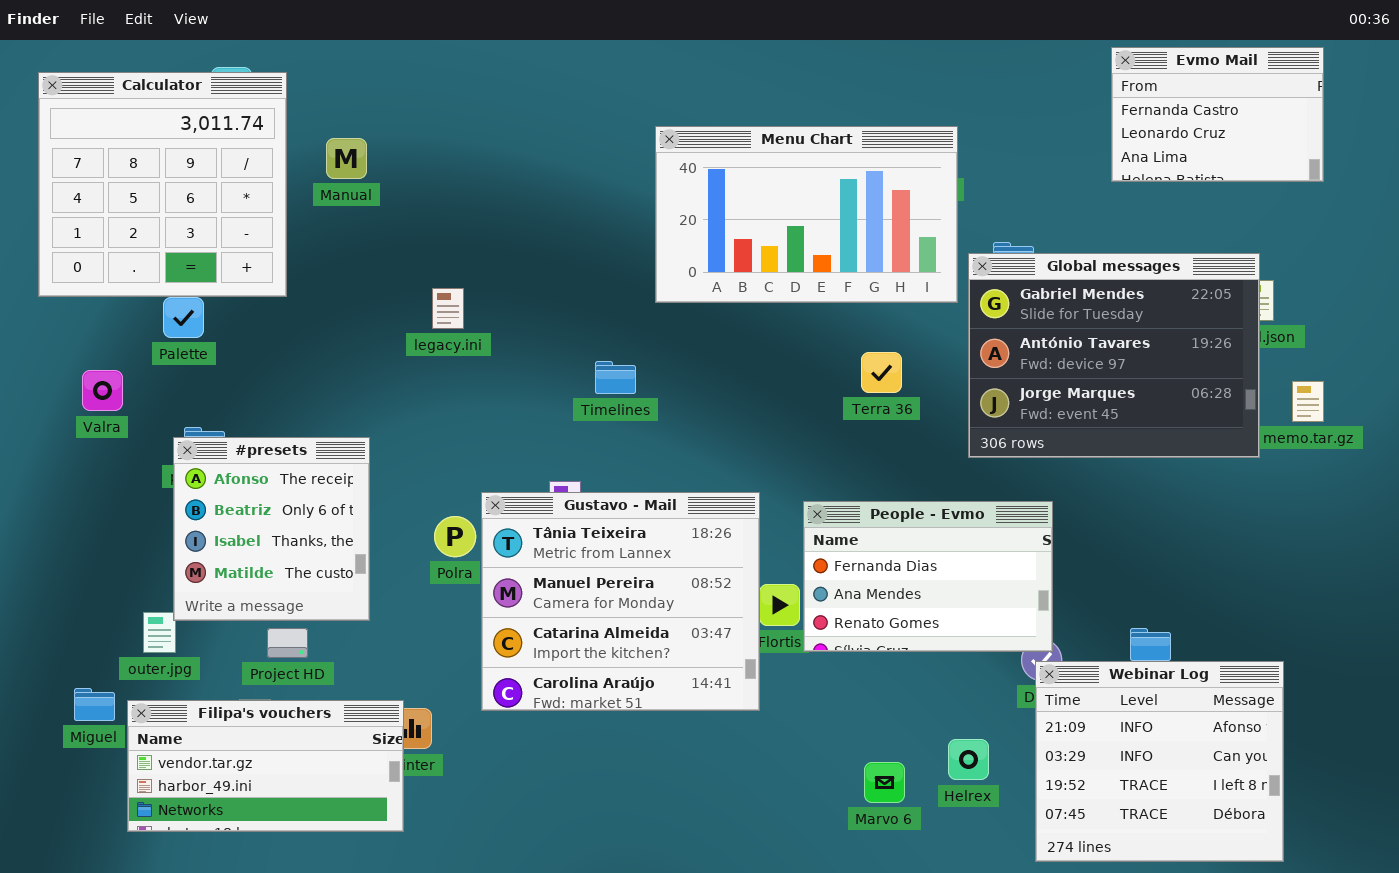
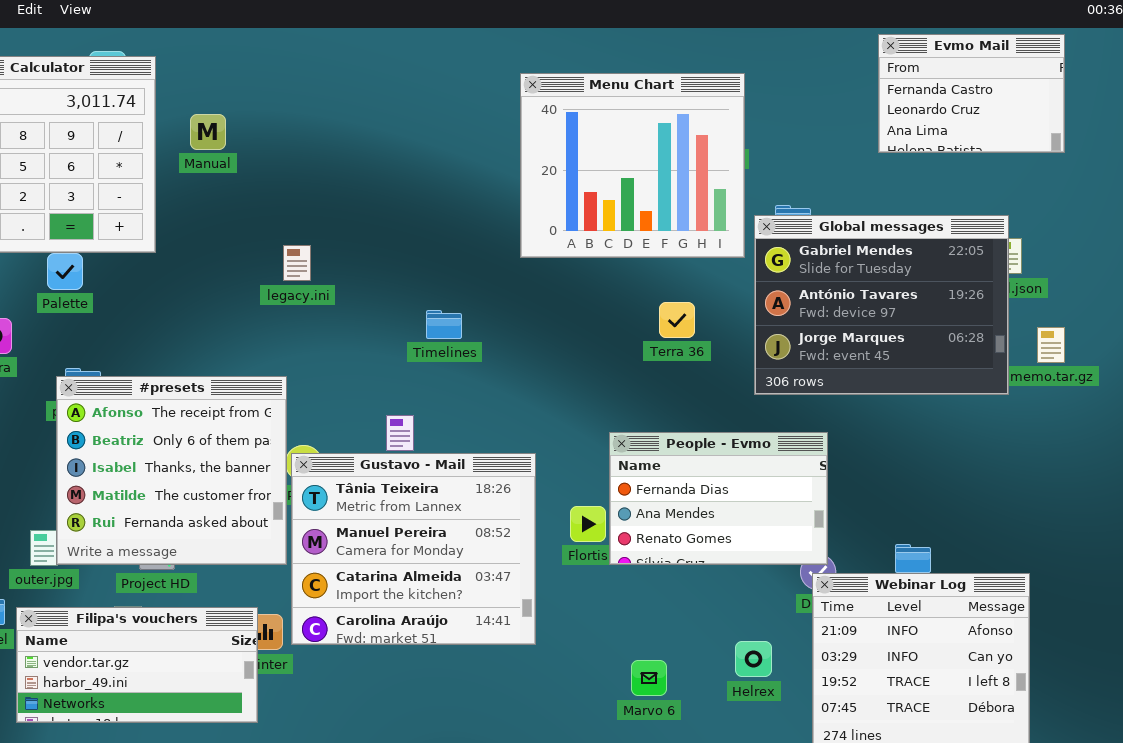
Menu Chart: [655,126,958,303] -> [520,73,745,258], resized
#presets: [173,437,370,621] -> [56,376,287,565], resized
Gustavo - Mail: [481,492,760,711] -> [291,453,536,645], moved
Marvo 6: [864,762,905,803] -> [631,660,667,696], moved

